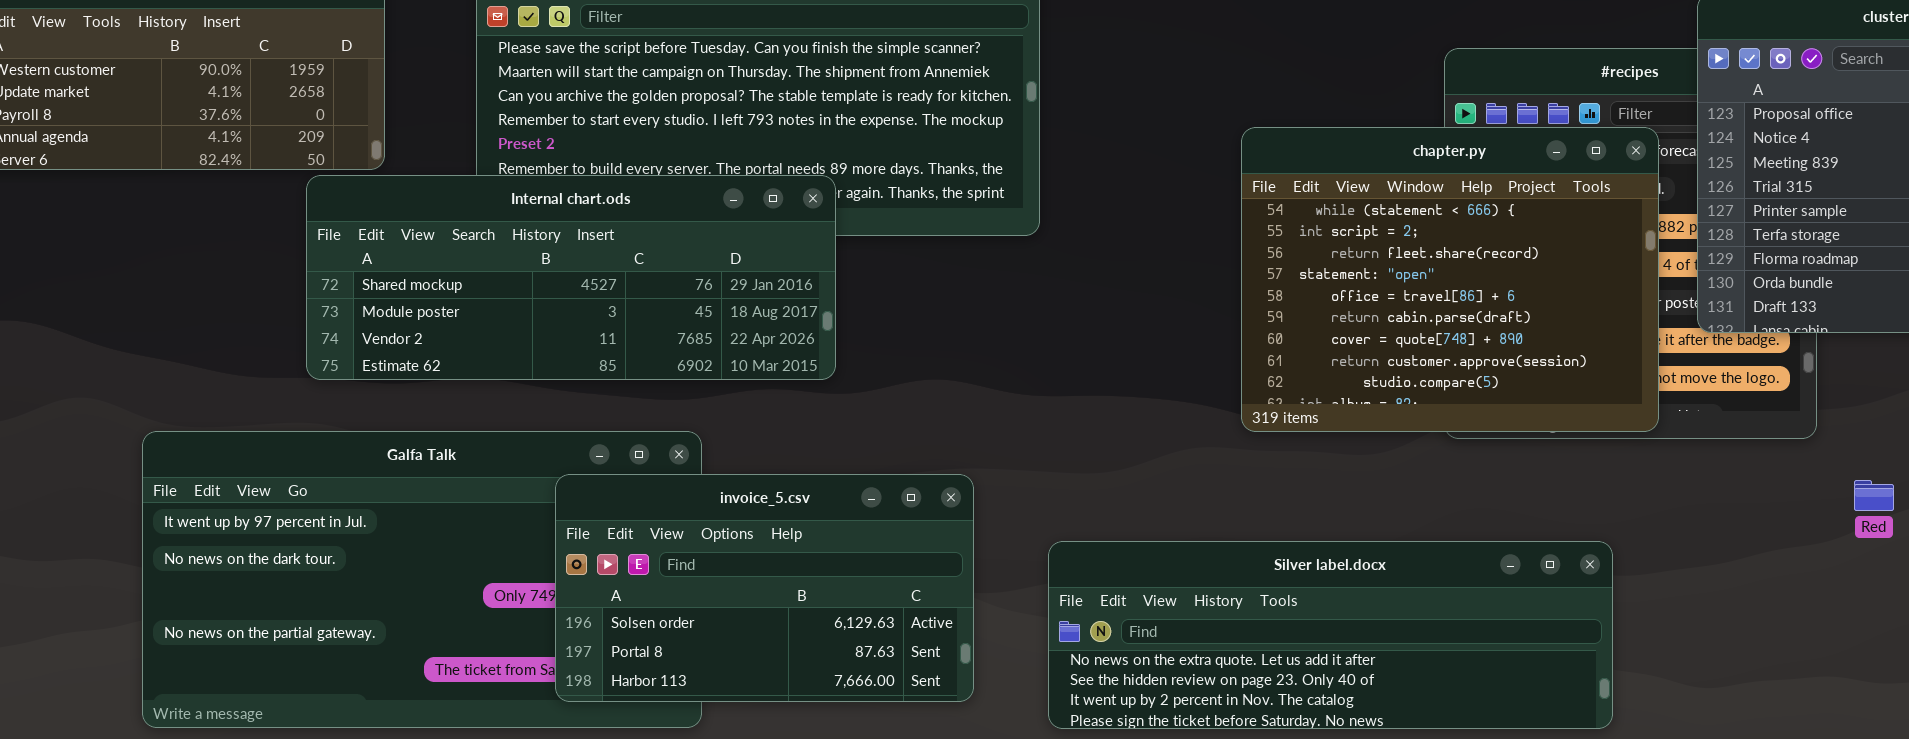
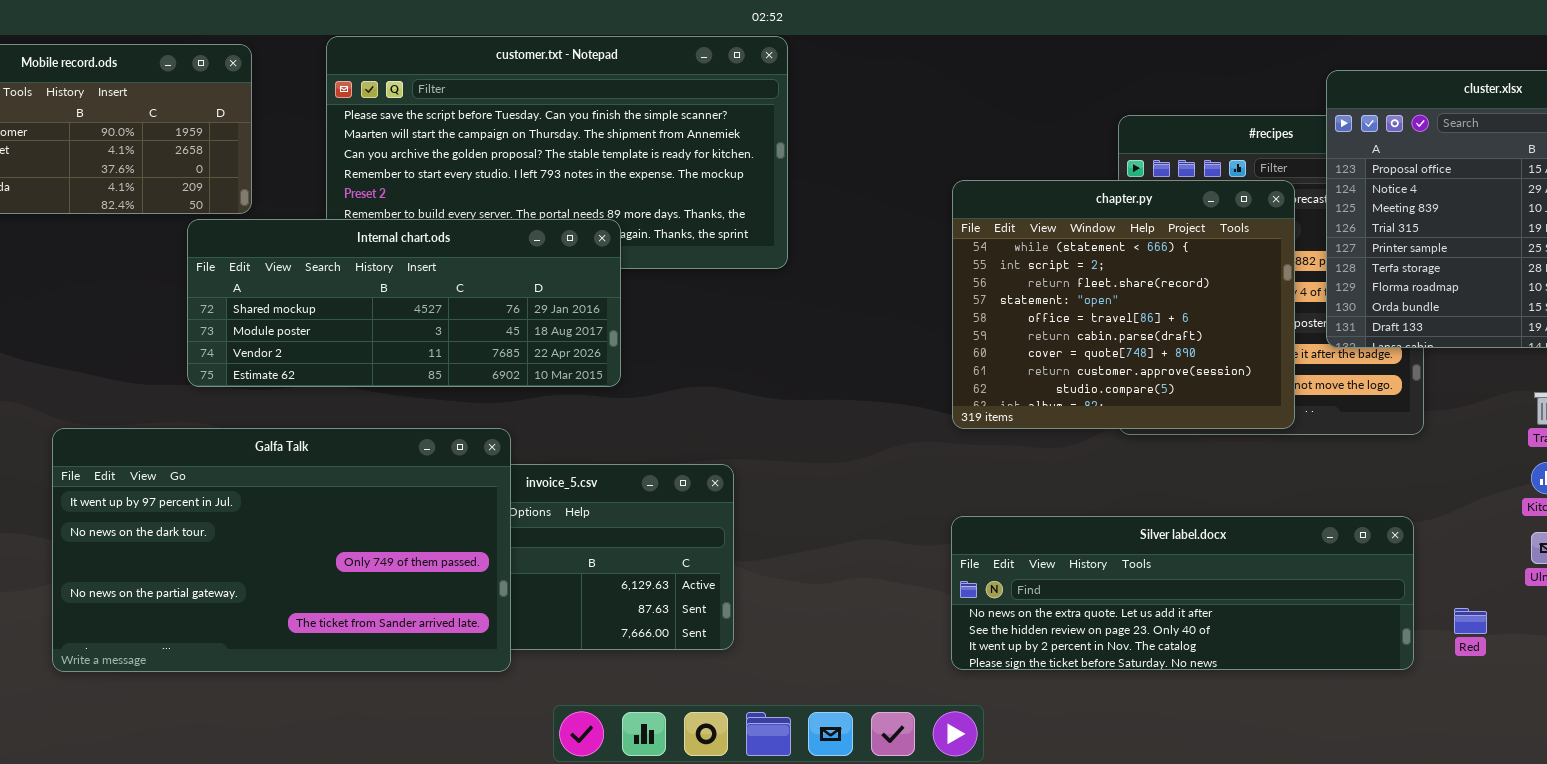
Galfa Talk: [142,431,702,728] -> [52,428,511,672], raised
Red: [1854,480,1894,511] -> [1454,608,1487,634], moved
Silver label.docx: [1048,541,1613,729] -> [951,516,1414,670], moved

